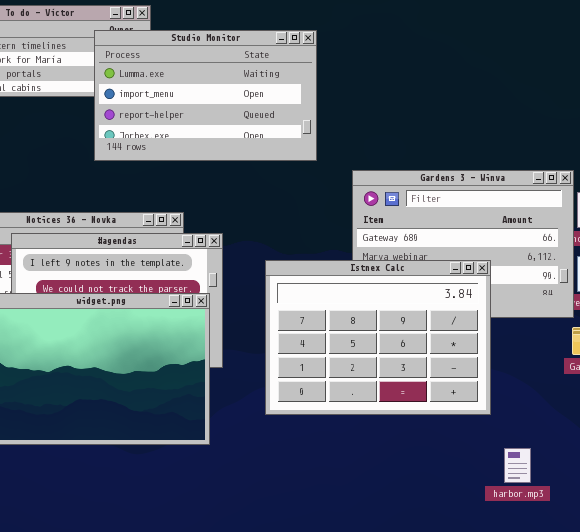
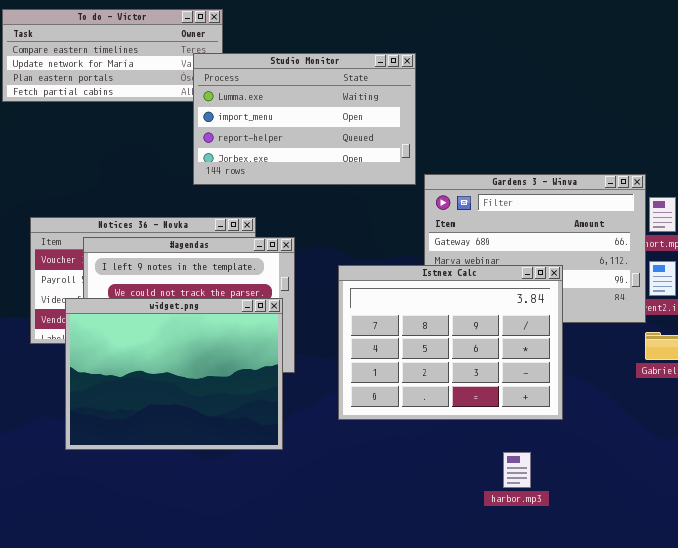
Studio Monitor: [94,30,317,161] -> [193,53,416,185], moved
harbor.mp3: [504,448,531,483] -> [503,452,531,488], moved

